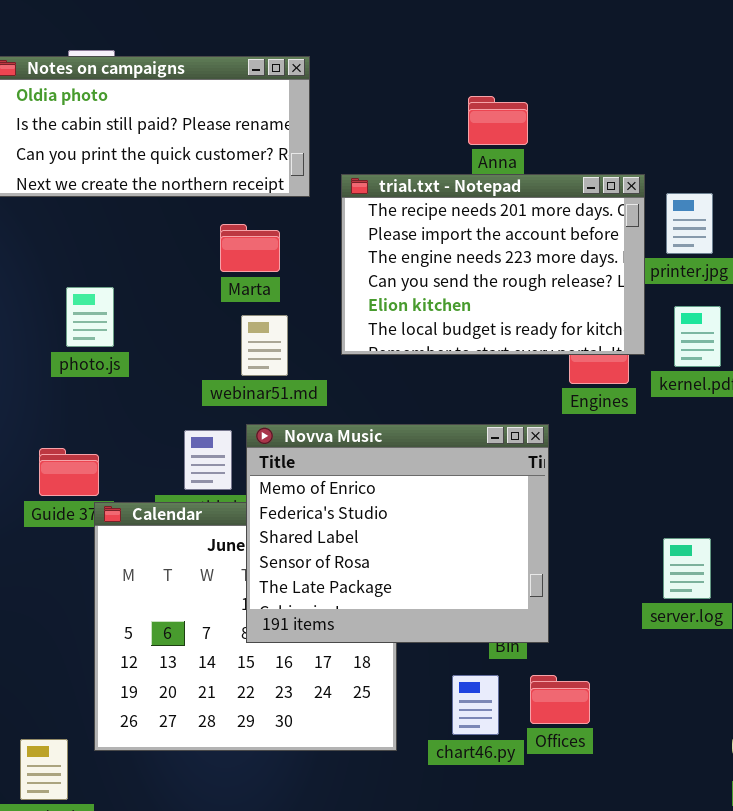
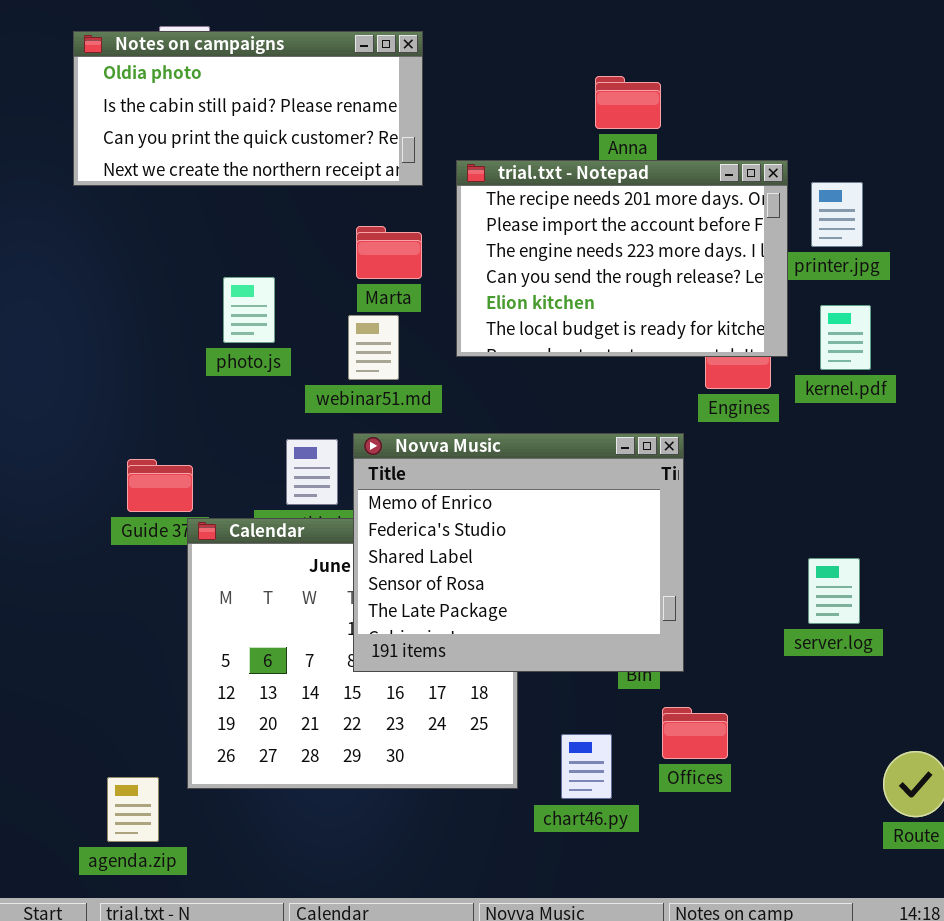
Marta: [220,224,280,272] -> [356,226,422,279], moved
photo.js: [66,287,114,347] -> [223,277,275,343], moved
chart46.py: [452,675,499,735] -> [561,734,612,799], moved

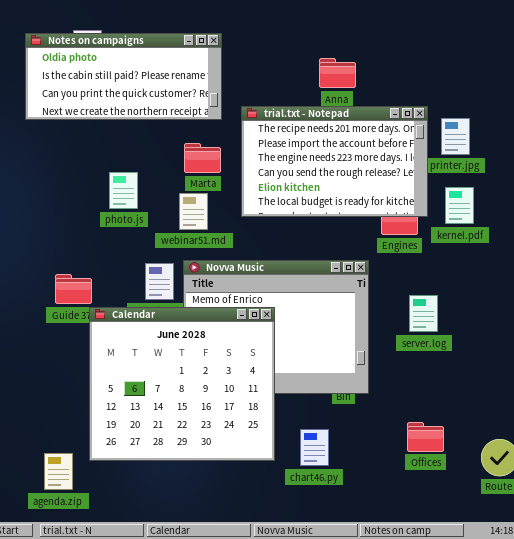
Calendar: [187,518,518,789] -> [89,307,275,461], raised
server.log: [808,558,860,624] -> [409,295,438,332], moved
Offices: [662,707,728,759] -> [407,422,444,452], moved

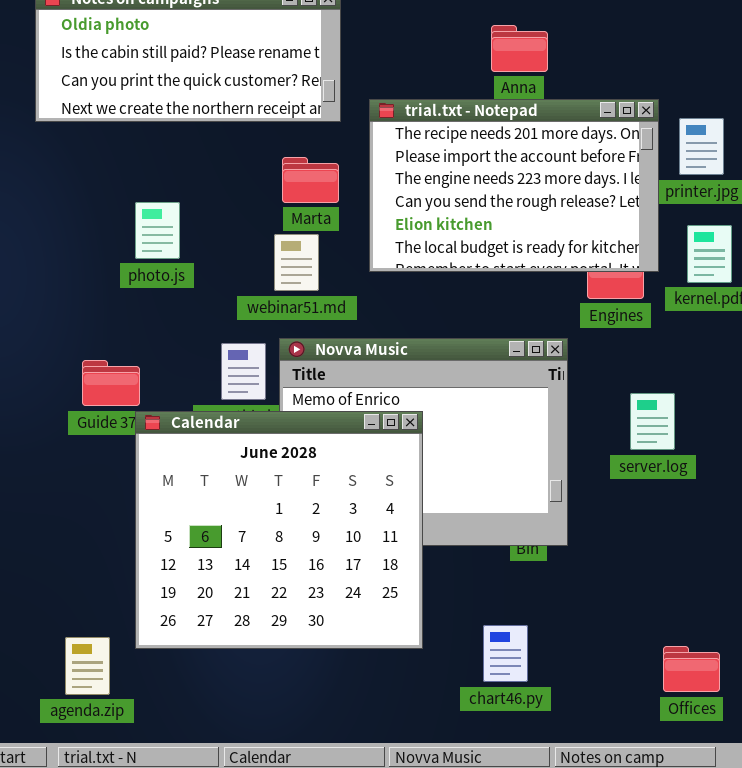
photo.js: [109,172,138,209] -> [135,202,180,259], moved
Offices: [407,422,444,452] -> [663,646,720,692], moved
chart46.py: [300,429,329,466] -> [483,625,528,682], moved

